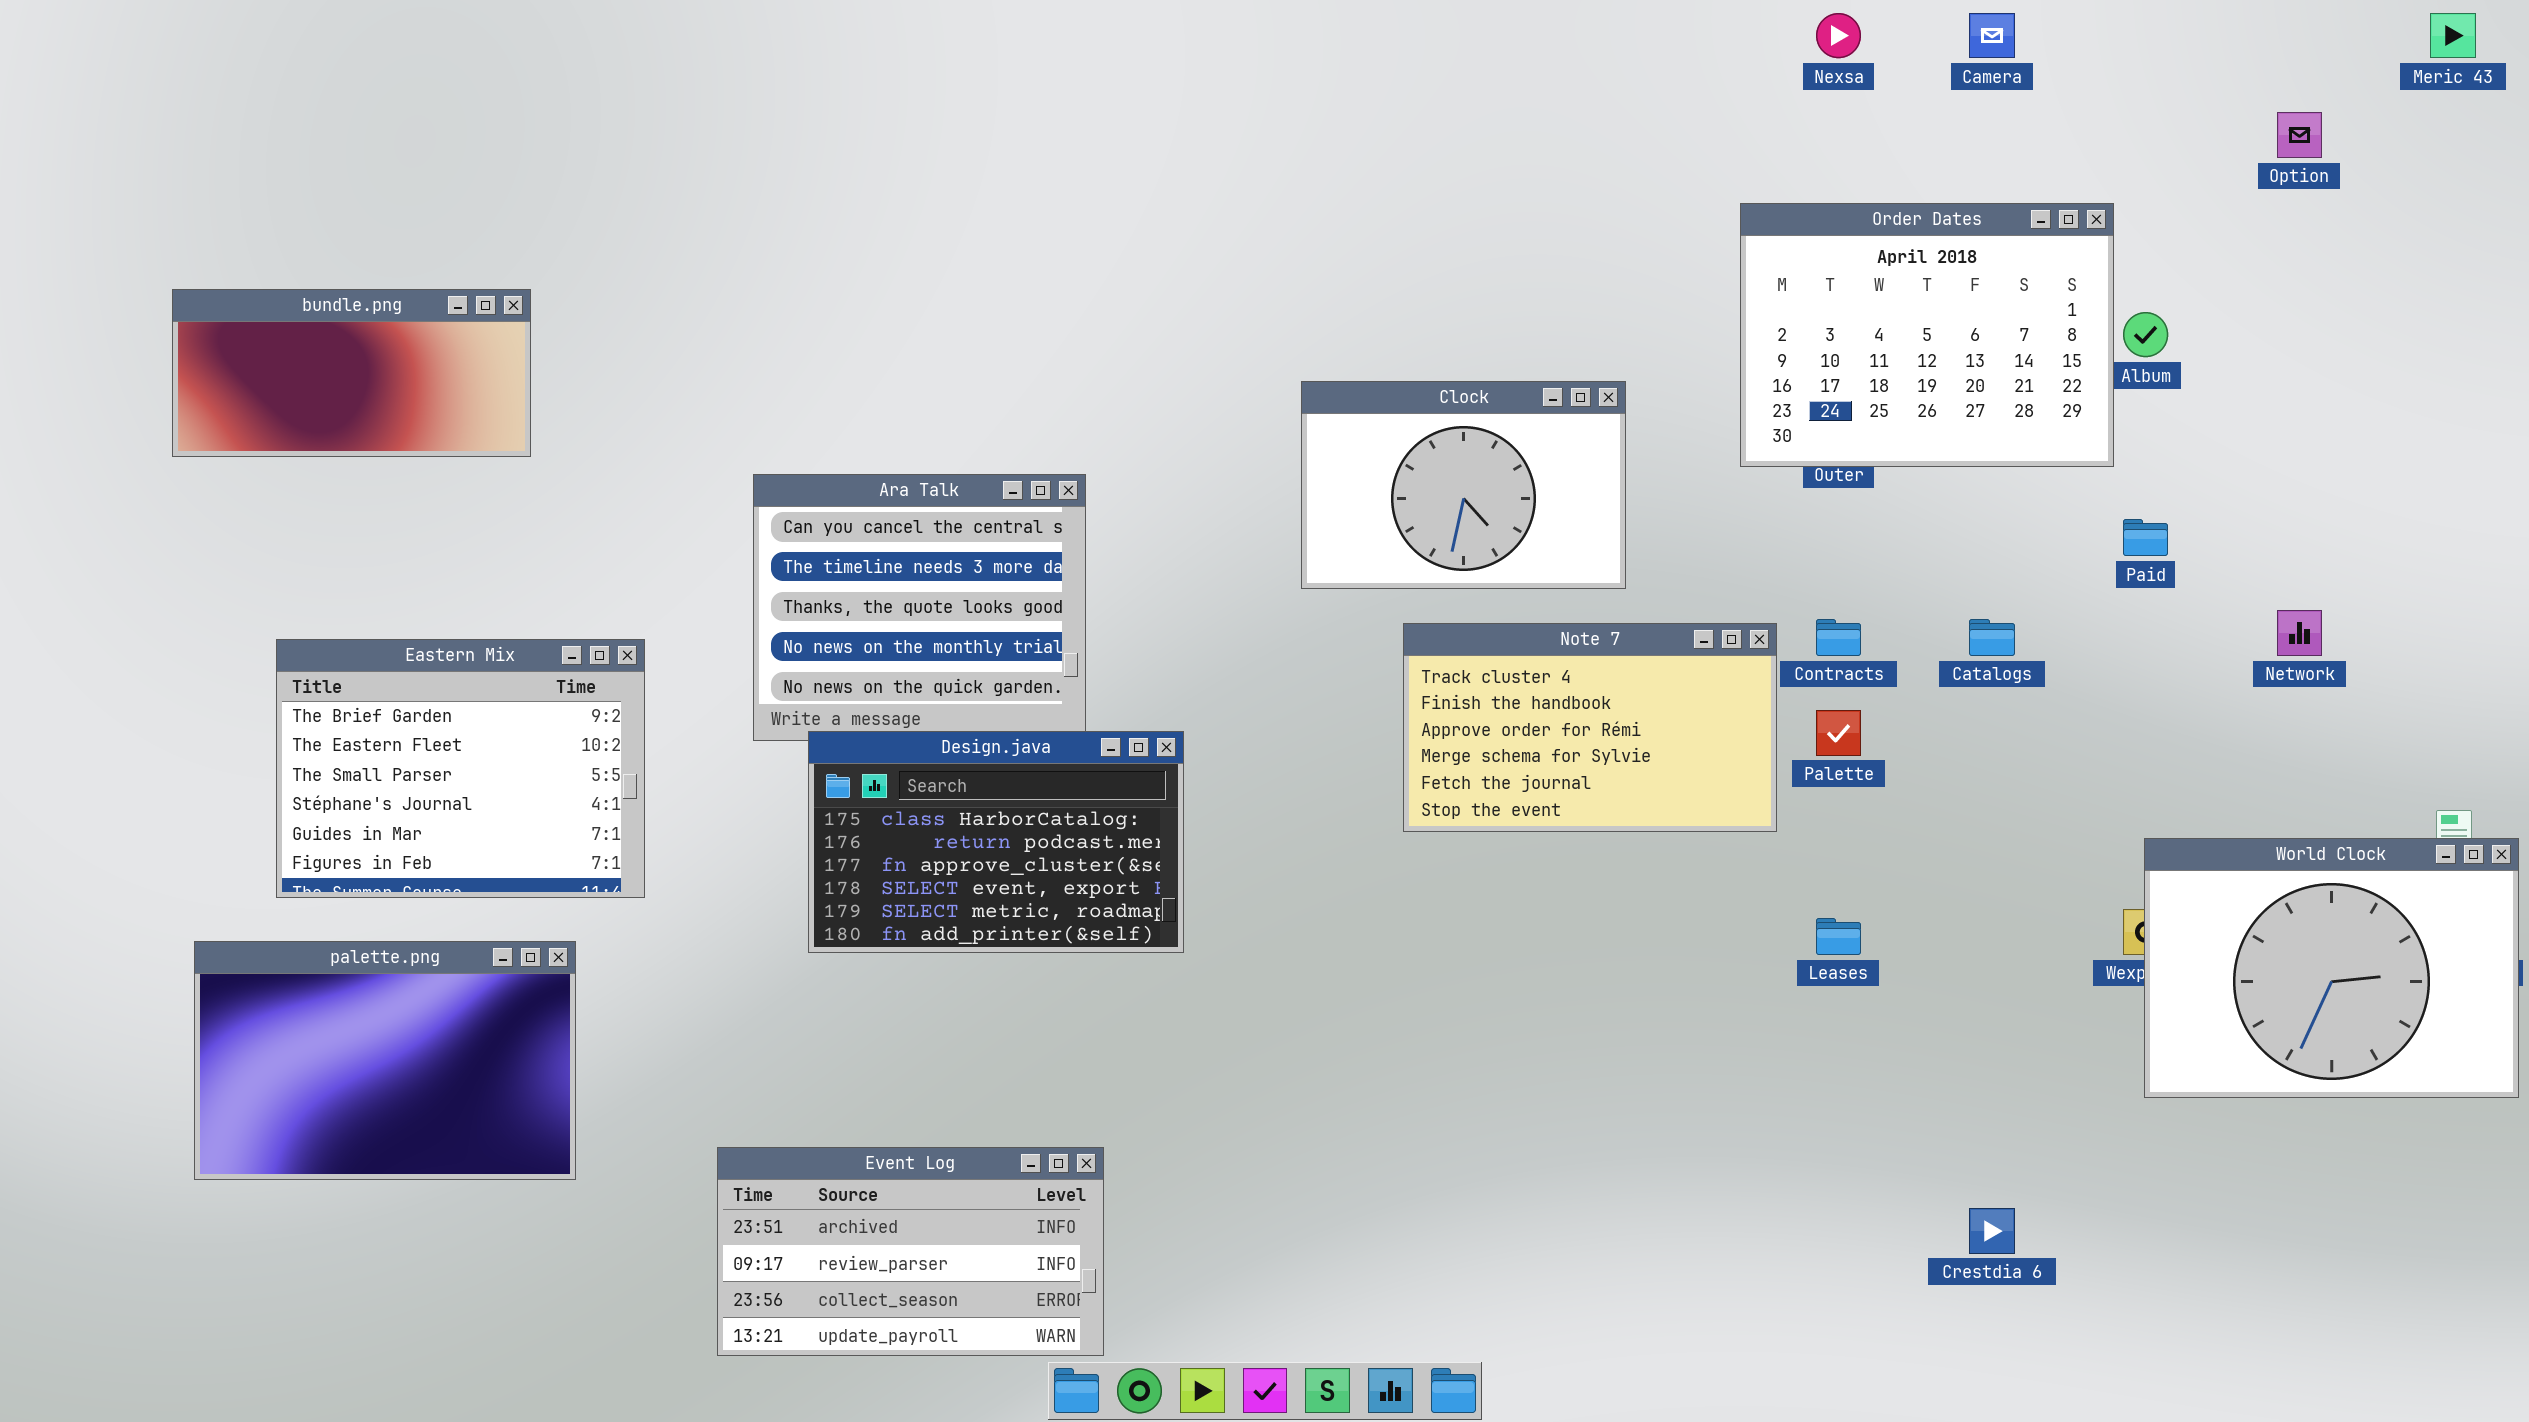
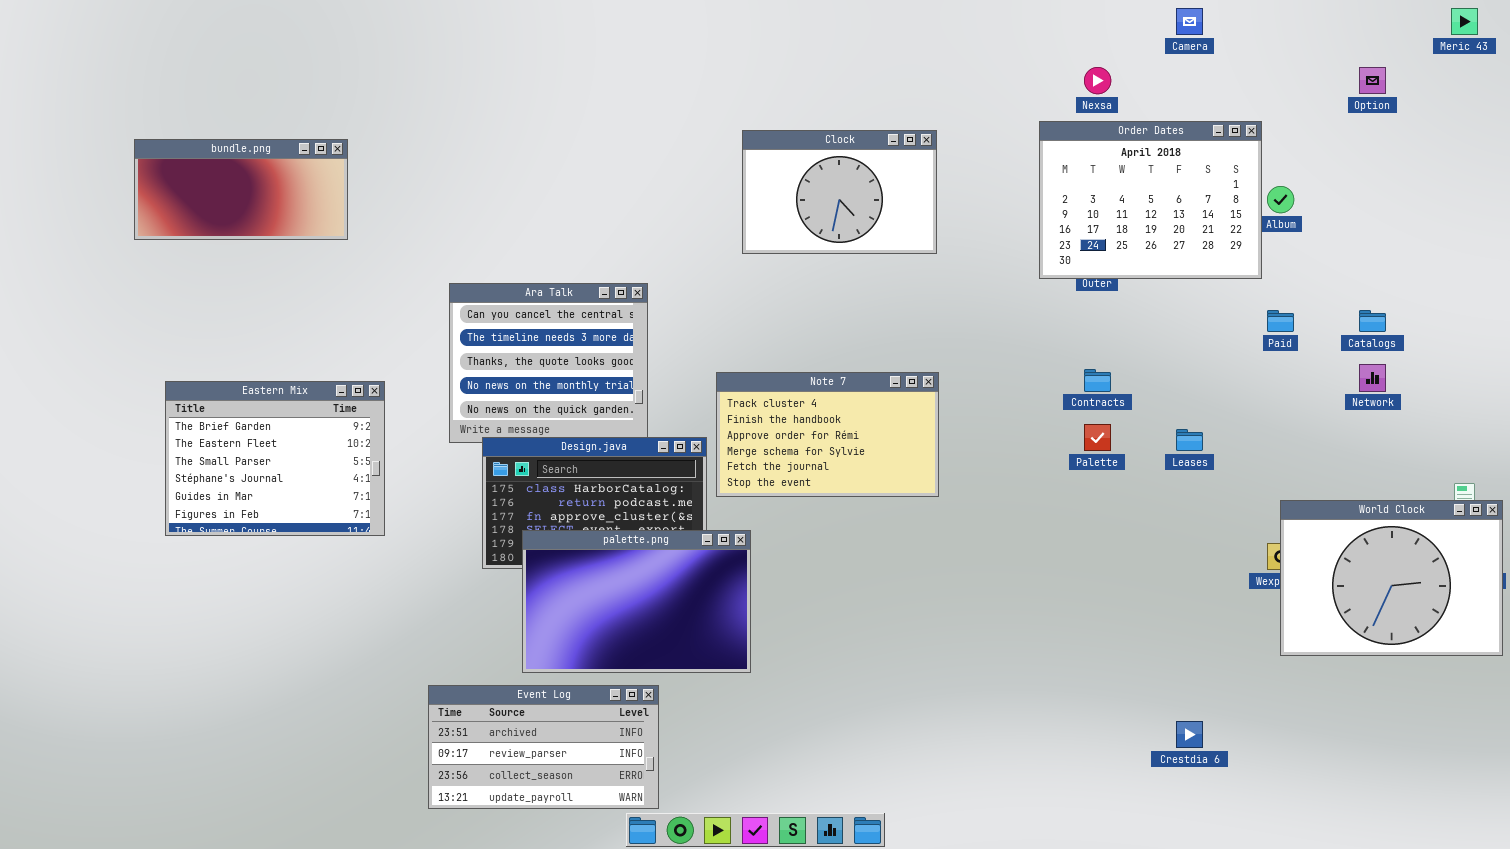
Nexsa: [1816,13,1861,58] -> [1084,67,1111,94], moved
bundle.png: [172,289,531,457] -> [134,139,348,240], moved
Clock: [1301,381,1626,589] -> [742,130,937,254], moved
Catalogs: [1969,619,2015,656] -> [1359,310,1386,332], moved
Note 7: [1403,623,1777,832] -> [716,372,939,497], moved
Leases: [1816,918,1861,955] -> [1176,429,1203,451], moved
palette.png: [194,941,576,1180] -> [522,530,751,673], moved

